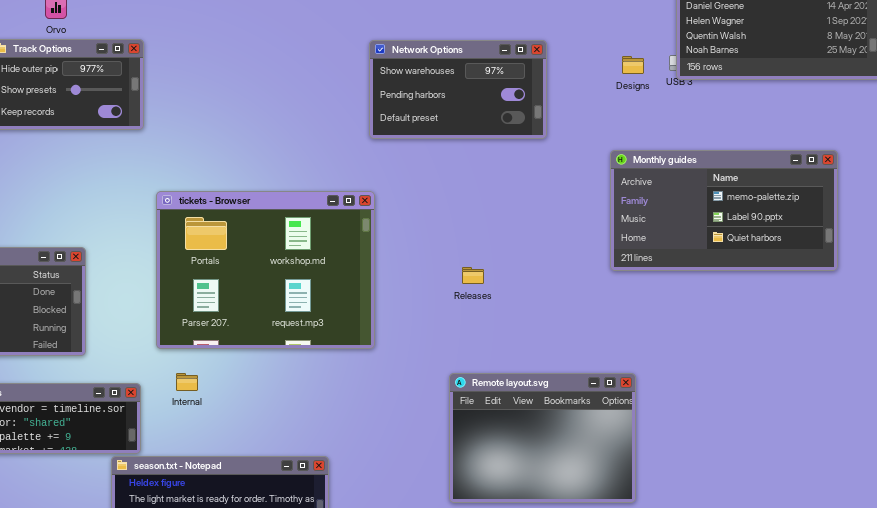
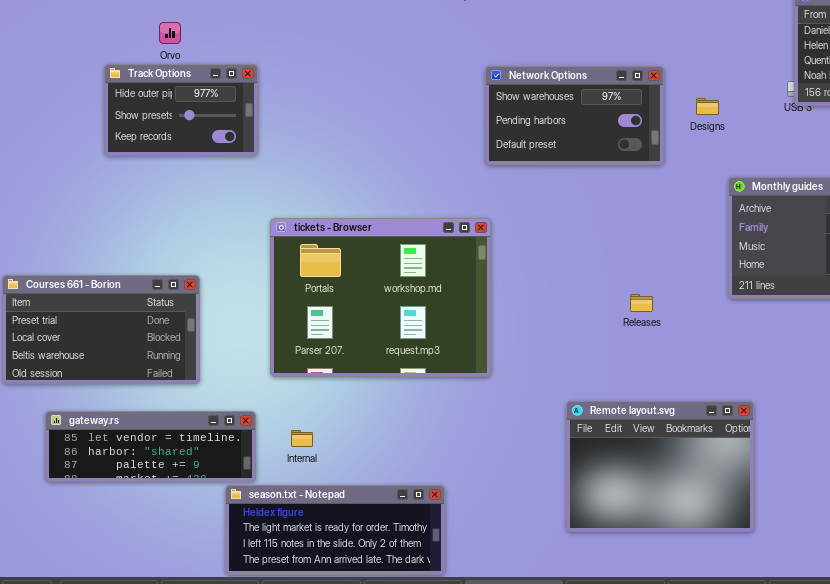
Designs: [622,56,644,74] -> [696,98,719,115], moved
Releases: [462,267,484,284] -> [630,294,653,312], moved
Internal: [176,373,198,391] -> [291,430,313,447], moved

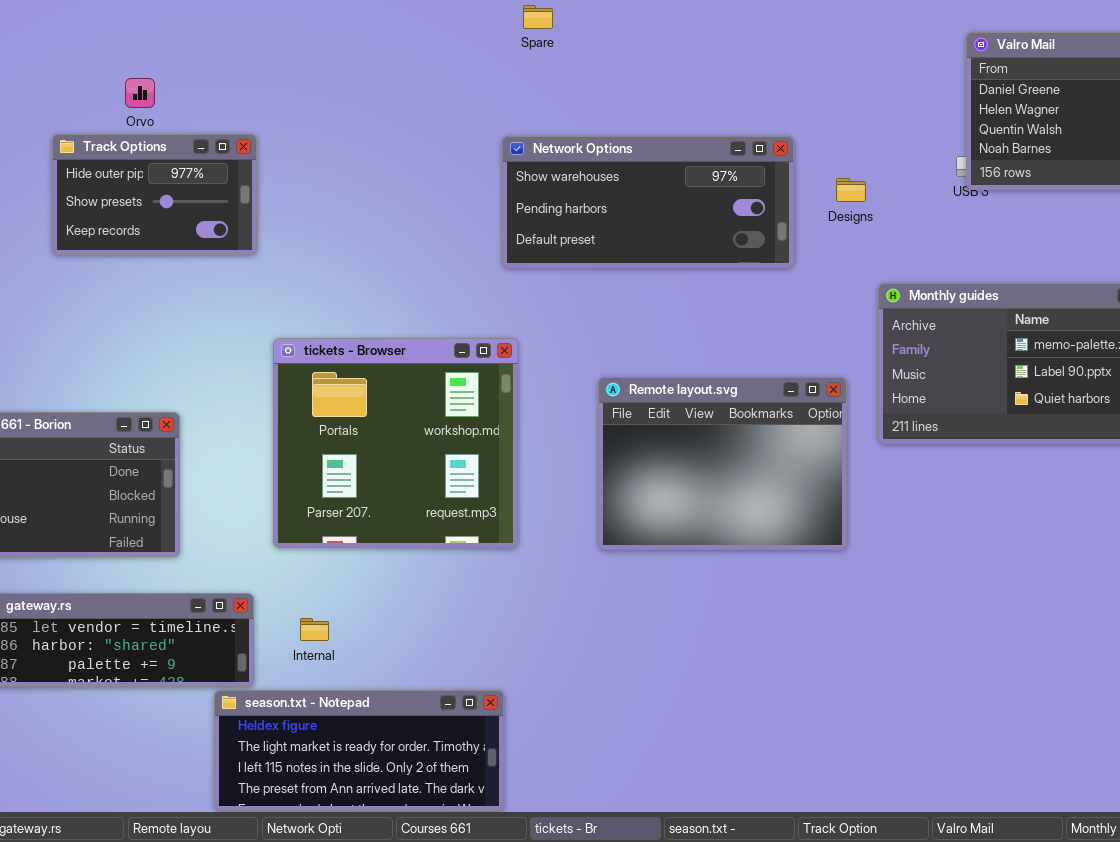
Network Options: [485,66,664,165] -> [502,136,794,268], resized
tickets - Browser: [270,218,491,377] -> [273,338,518,548], resized
Remote layout.svg: [566,401,754,532] -> [598,377,847,550], moved

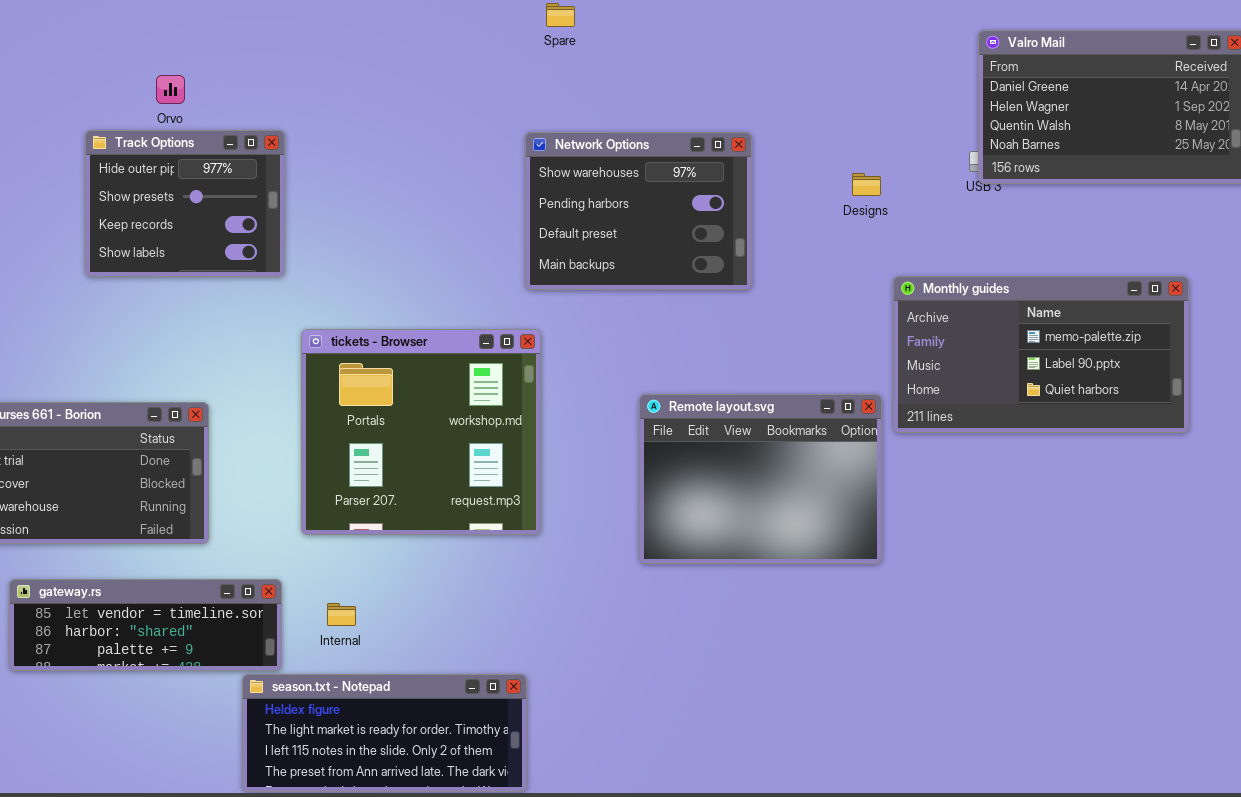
Track Options: [52,134,257,255] -> [85,130,285,277], resized
Network Options: [502,136,794,268] -> [525,132,752,290], resized
Remote layout.svg: [598,377,847,550] -> [639,394,882,564], moved

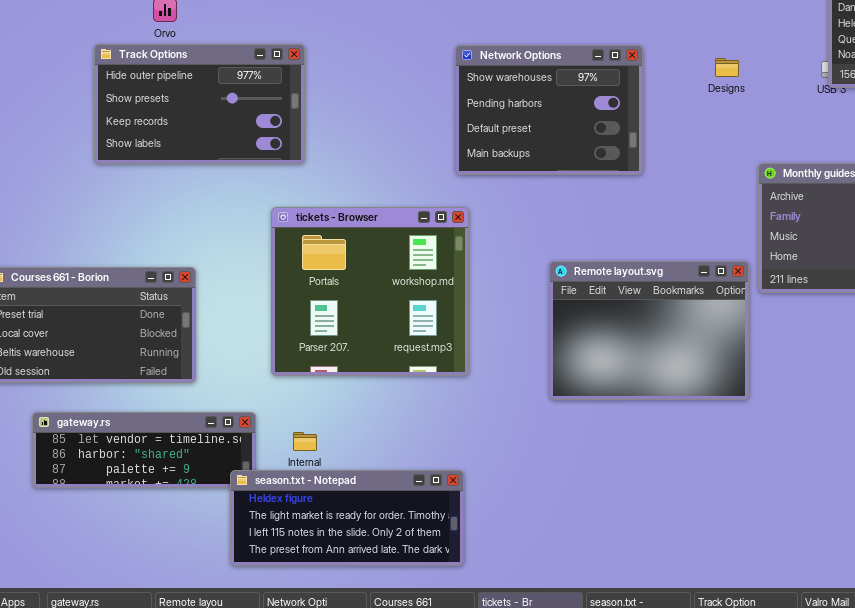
Track Options: [85,130,285,277] -> [94,44,305,164], resized
Designs: [852,173,881,196] -> [715,58,739,77], moved
season.txt - Notepad: [242,674,527,792] -> [230,470,464,566], moved

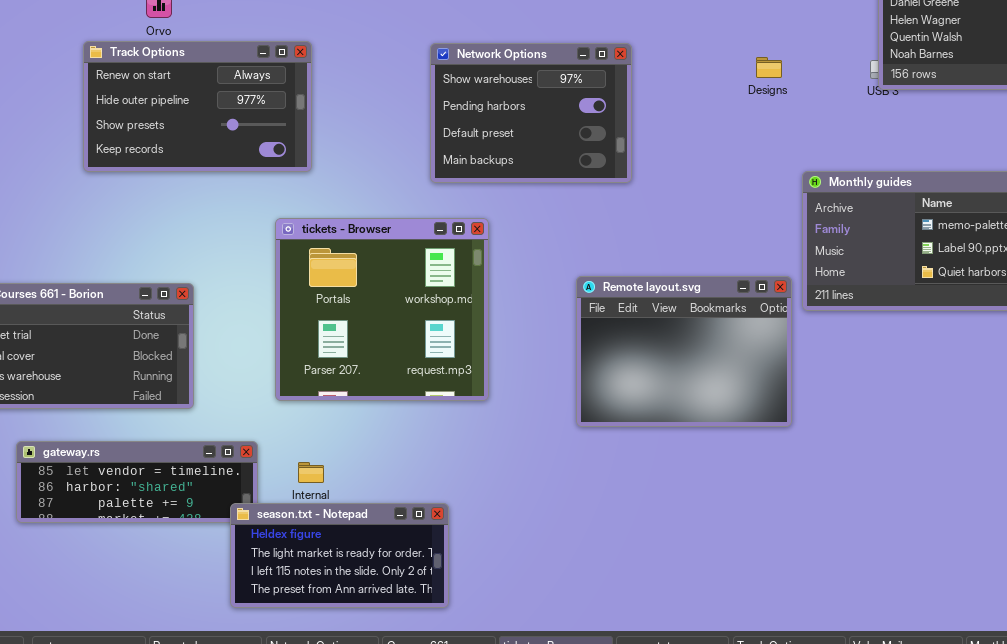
Track Options: [94,44,305,164] -> [83,41,312,172], scrolled up 1 row
Network Options: [455,45,643,175] -> [430,43,632,183], moved
season.txt - Notepad: [230,470,464,566] -> [230,503,449,608], resized

